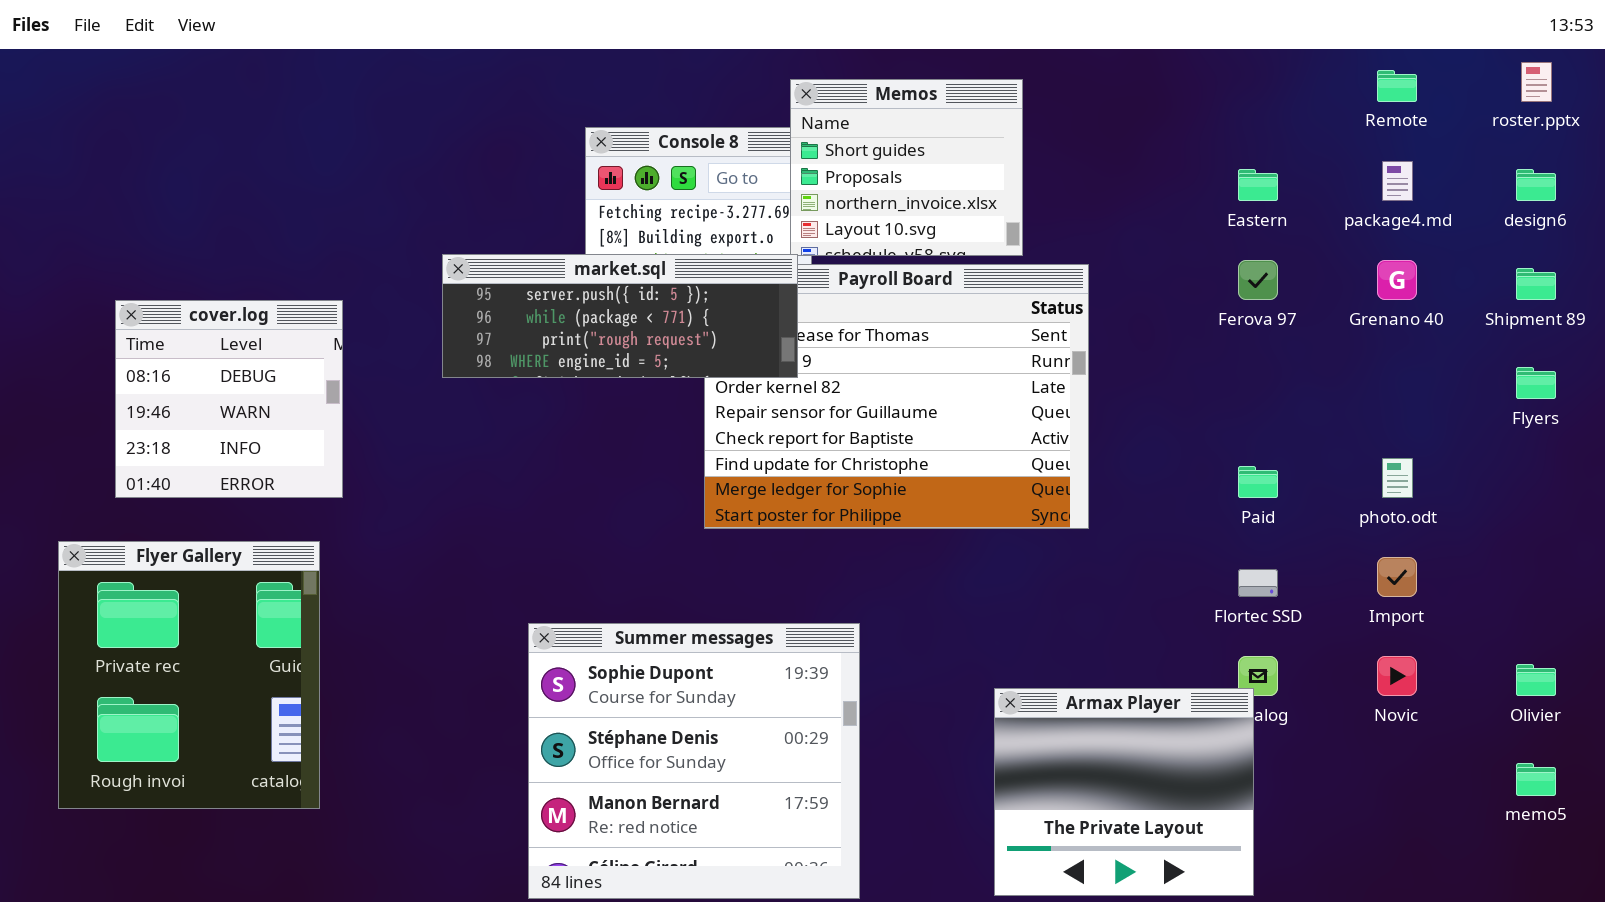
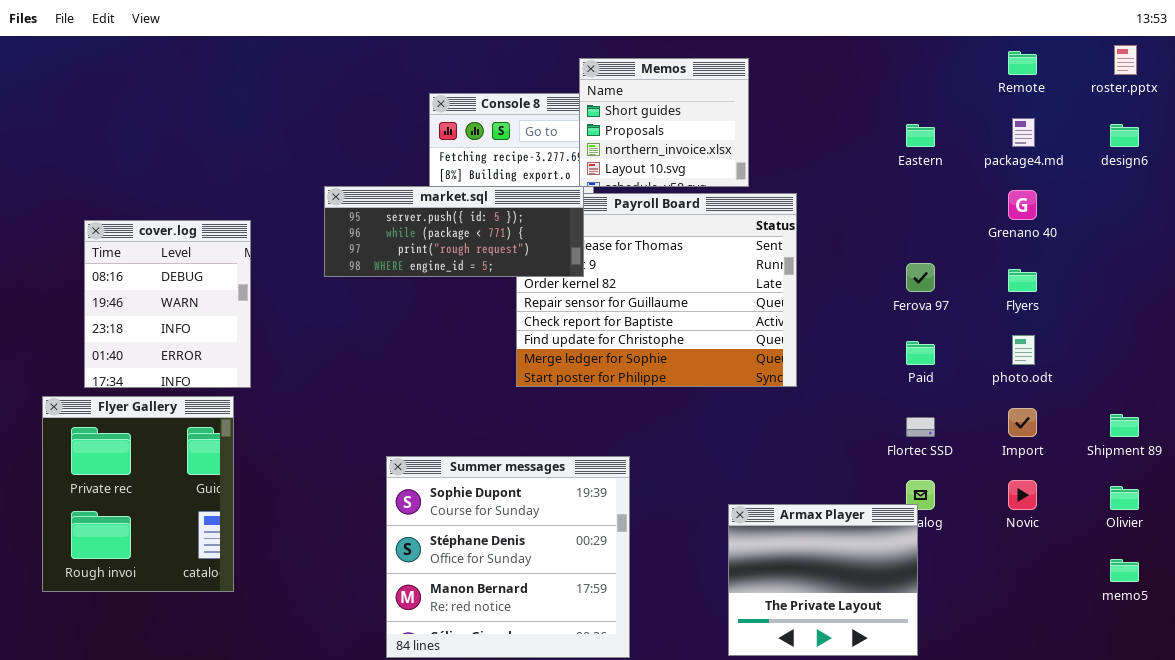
Ferova 97: [1238,260,1278,300] -> [906,263,935,292], moved
Shipment 89: [1516,268,1556,300] -> [1110,414,1139,437], moved
cover.log: [115,300,343,498] -> [84,220,251,388], resized
Flyers: [1516,367,1556,399] -> [1008,269,1037,292], moved

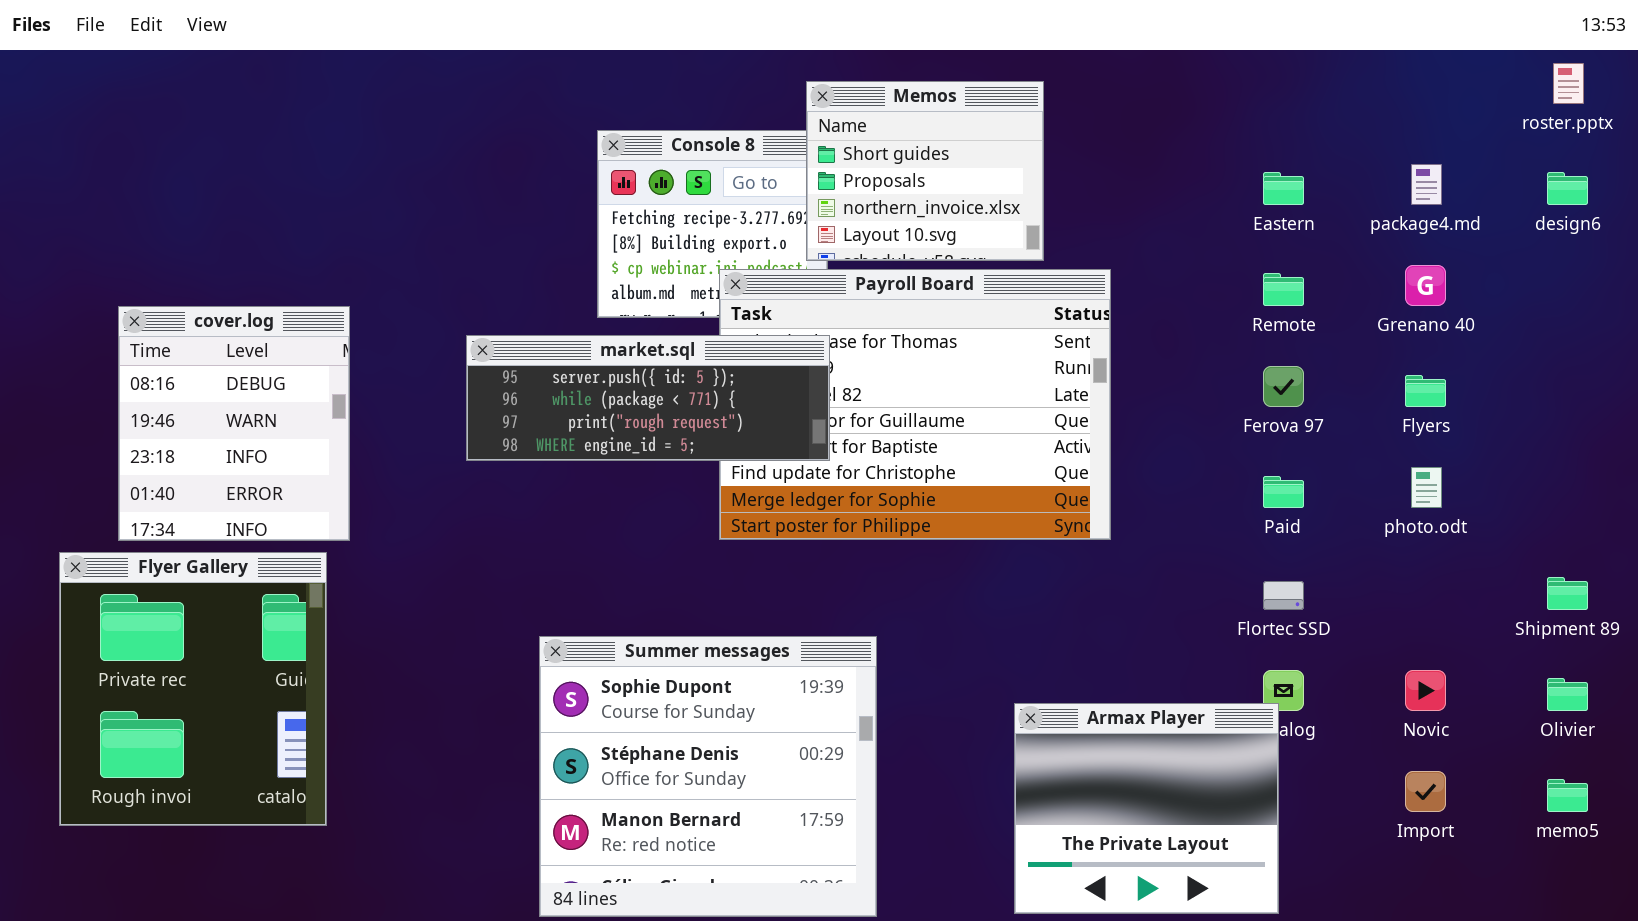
Remote: [1008,51,1037,75] -> [1263,273,1304,306], moved
market.sql: [324,186,584,277] -> [466,335,830,461], moved
Import: [1008,408,1037,437] -> [1405,771,1446,812], moved

